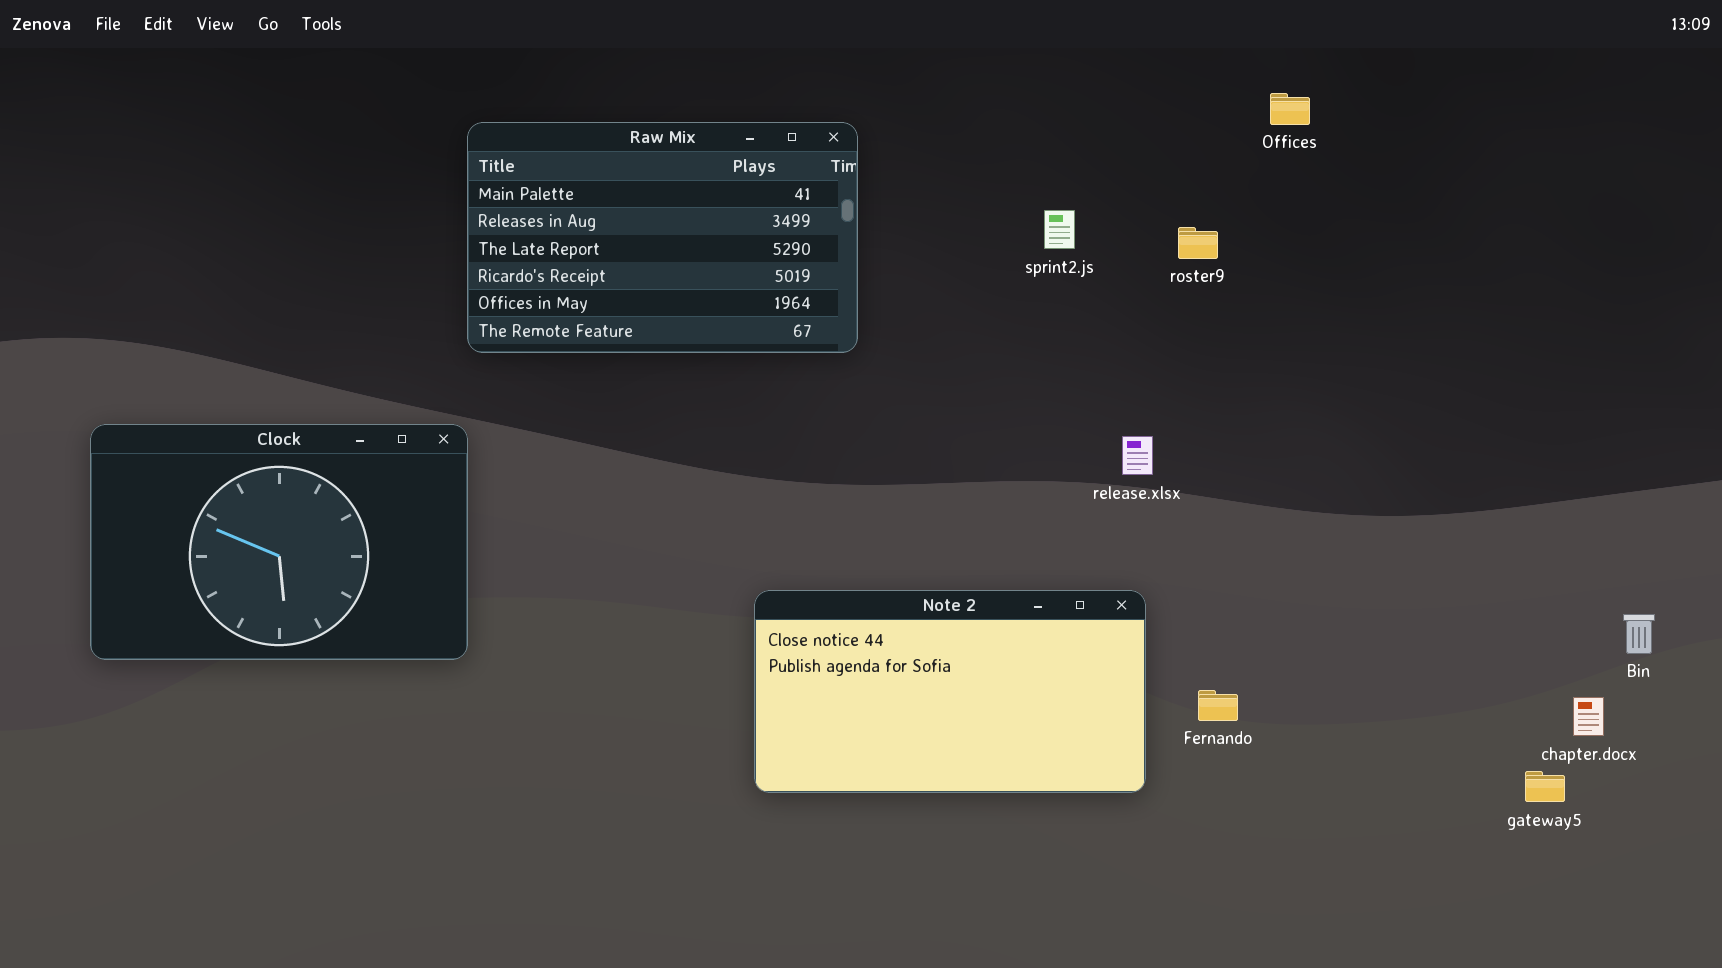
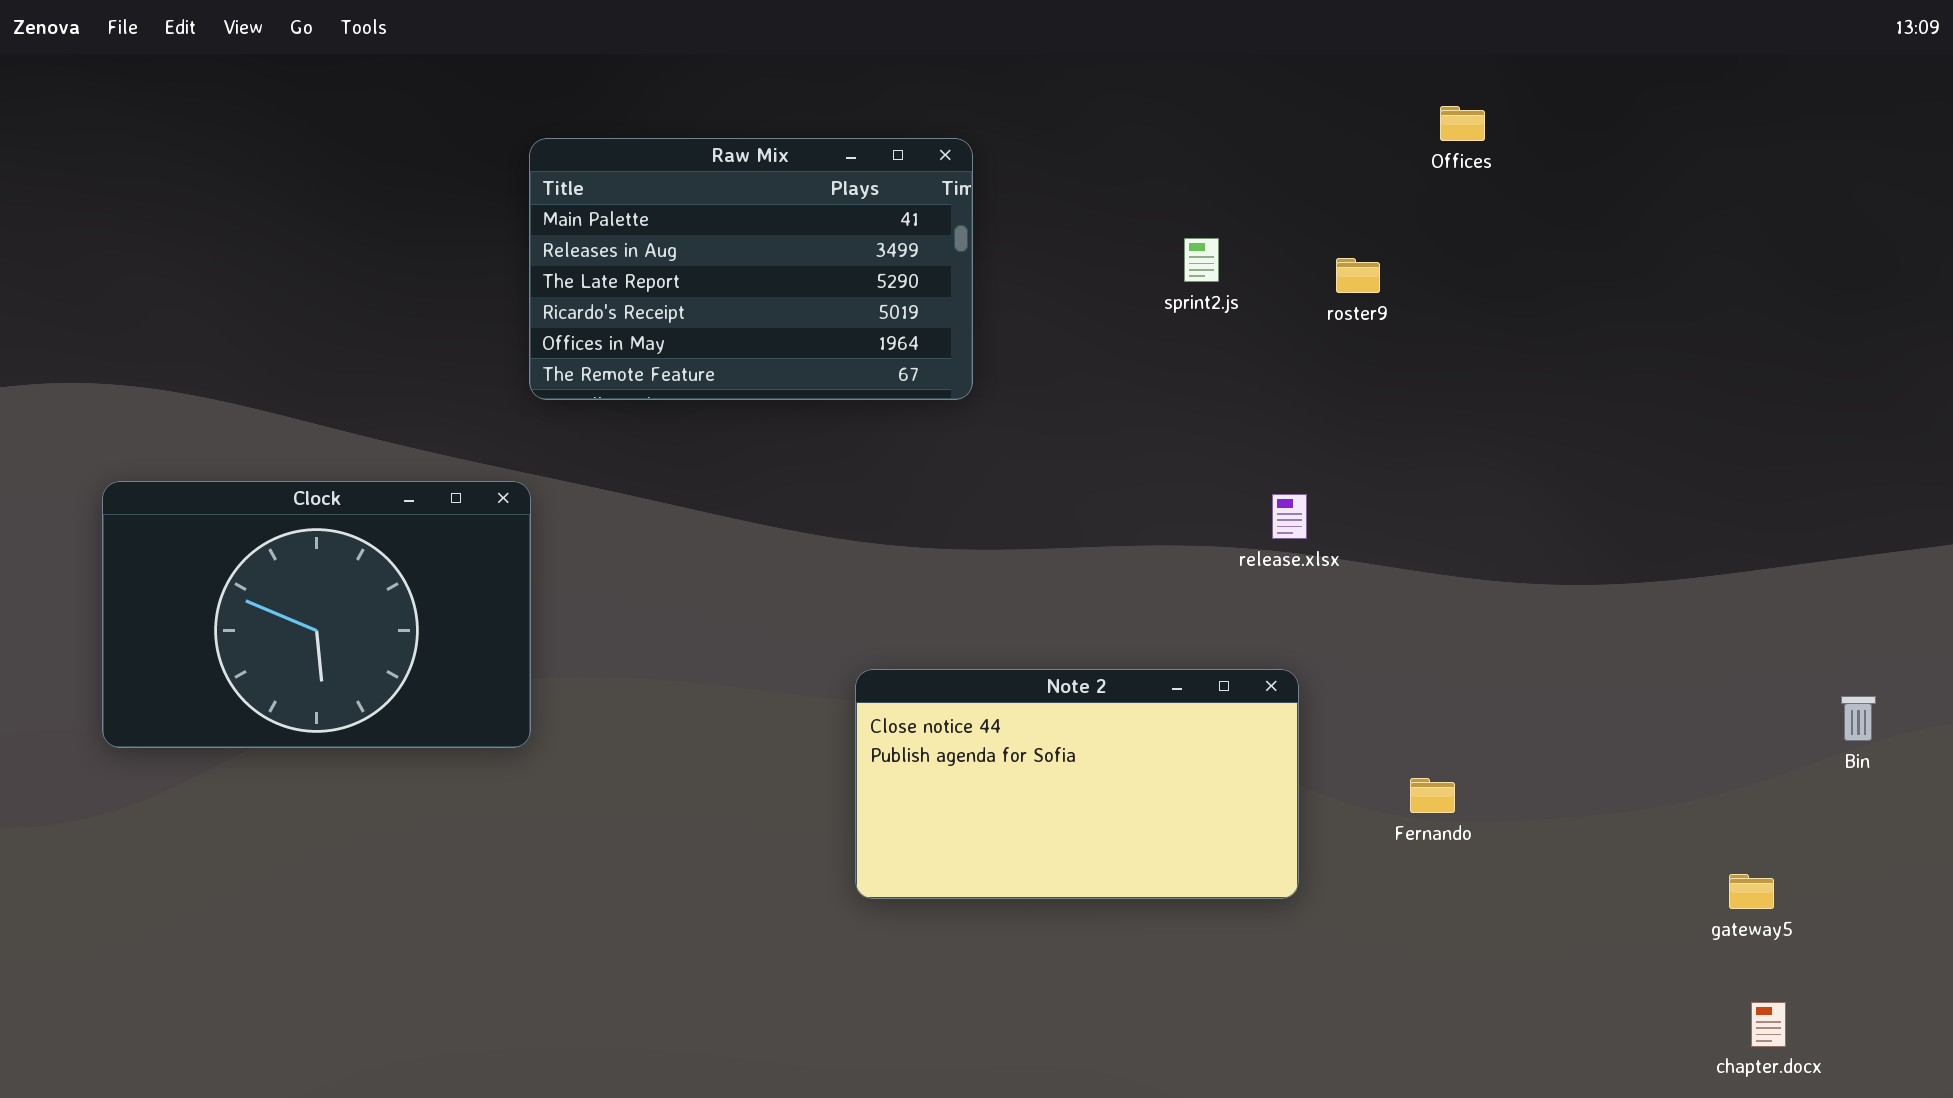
Fernando: [1198,690,1238,721] -> [1410,778,1455,813], moved
chapter.docx: [1573,697,1604,736] -> [1751,1002,1786,1047], moved

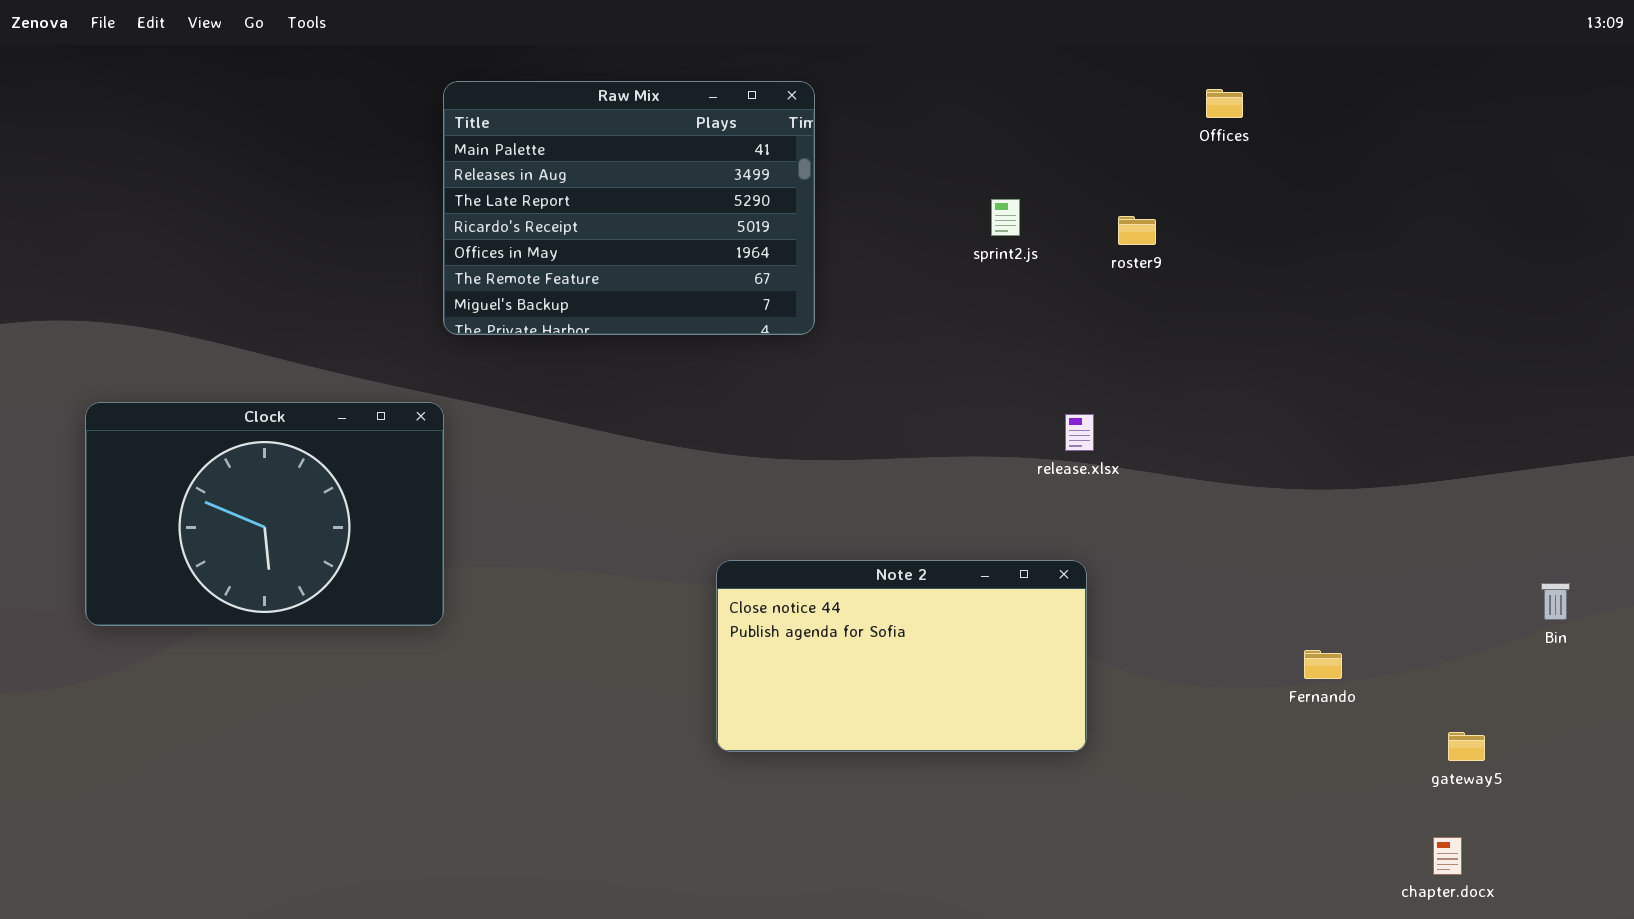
Raw Mix: [529,138,973,400] -> [443,81,815,335], resized
Fernando: [1410,778,1455,813] -> [1304,650,1342,679], moved
chapter.docx: [1751,1002,1786,1047] -> [1433,837,1462,875], moved

